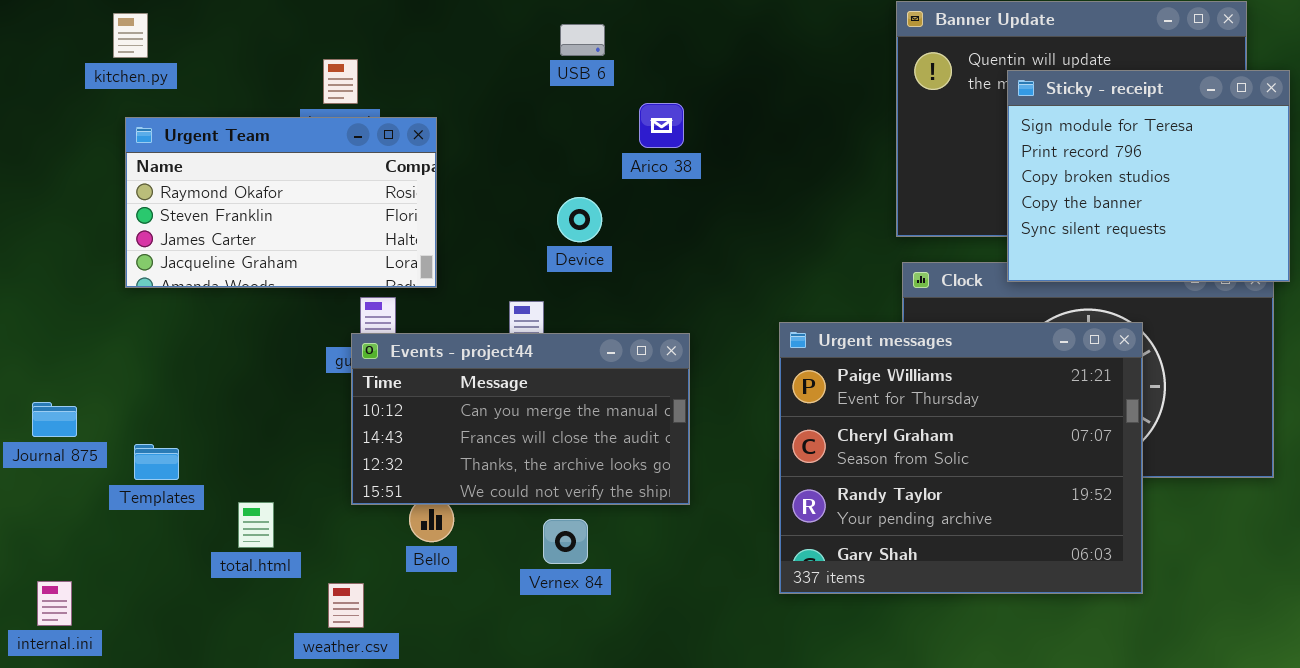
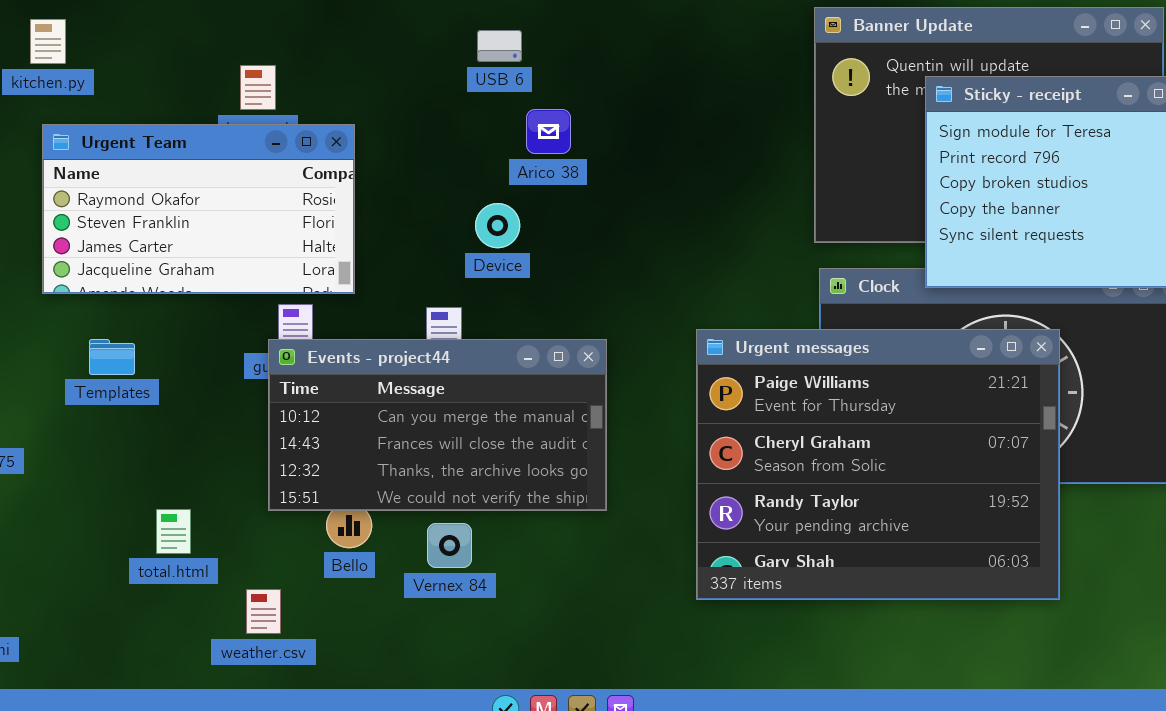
Arico 38: [639,103,684,148] -> [526,109,571,154], moved
Templates: [134,444,179,480] -> [89,339,135,375], moved
Vernex 84: [543,519,588,564] -> [427,523,472,568], moved

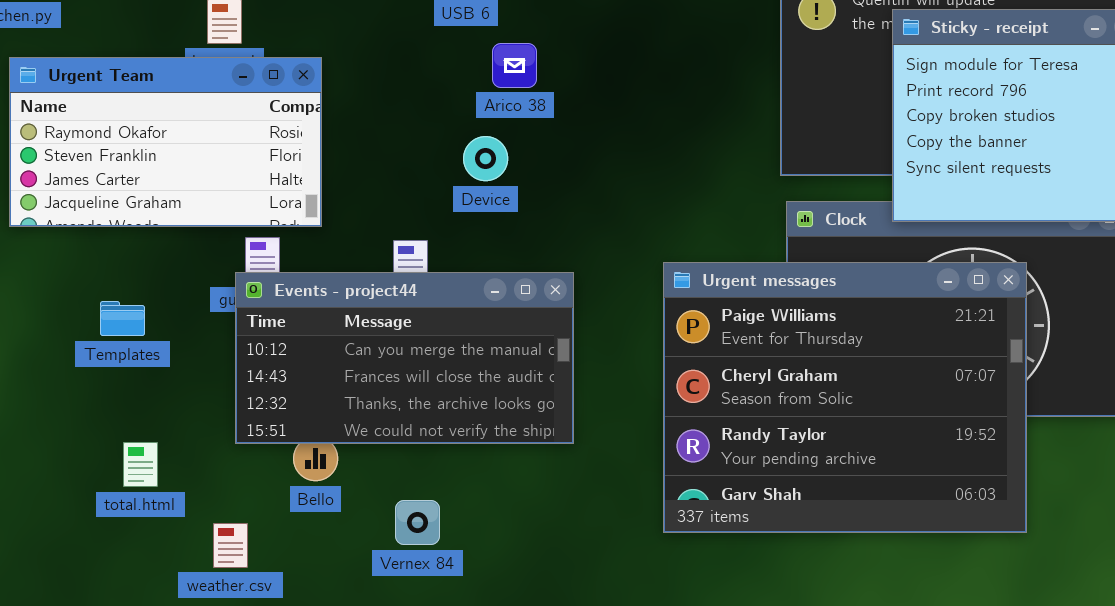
Device: [475,203,520,248] -> [463,136,508,181], moved
Templates: [89,339,135,375] -> [100,301,145,336], moved
Vernex 84: [427,523,472,568] -> [395,500,440,545], moved

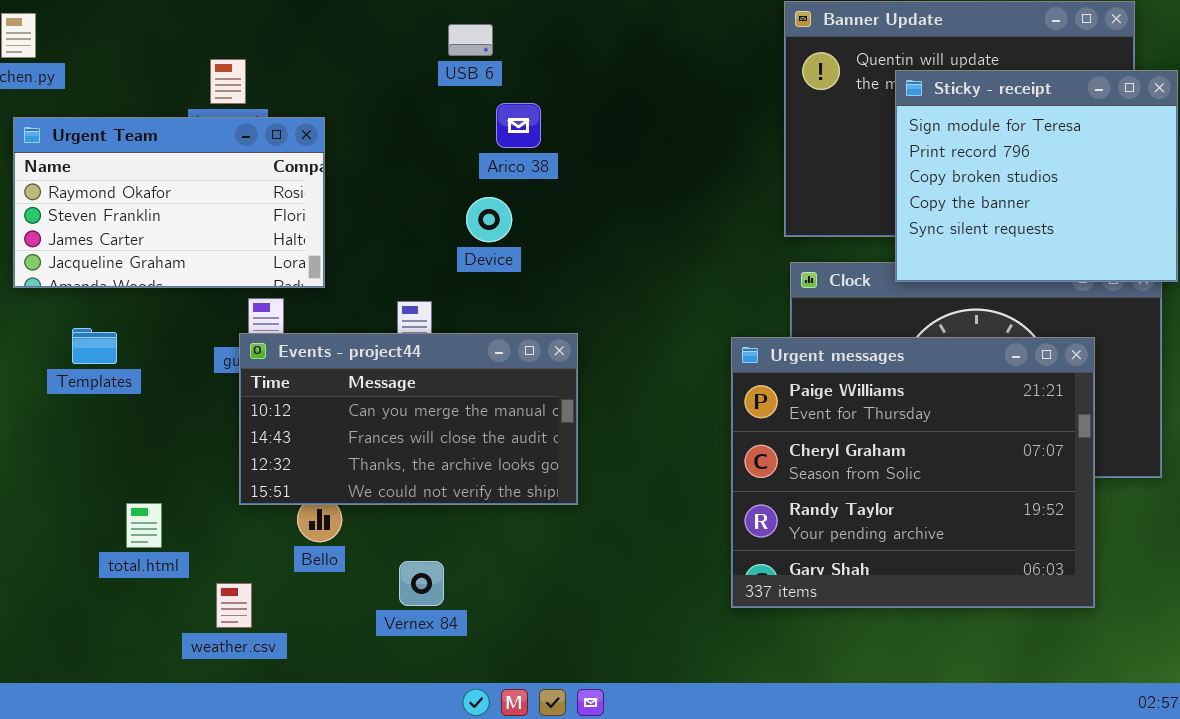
Urgent messages: [663,262,1027,533] -> [731,337,1095,608], moved
Templates: [100,301,145,336] -> [72,328,117,364], moved

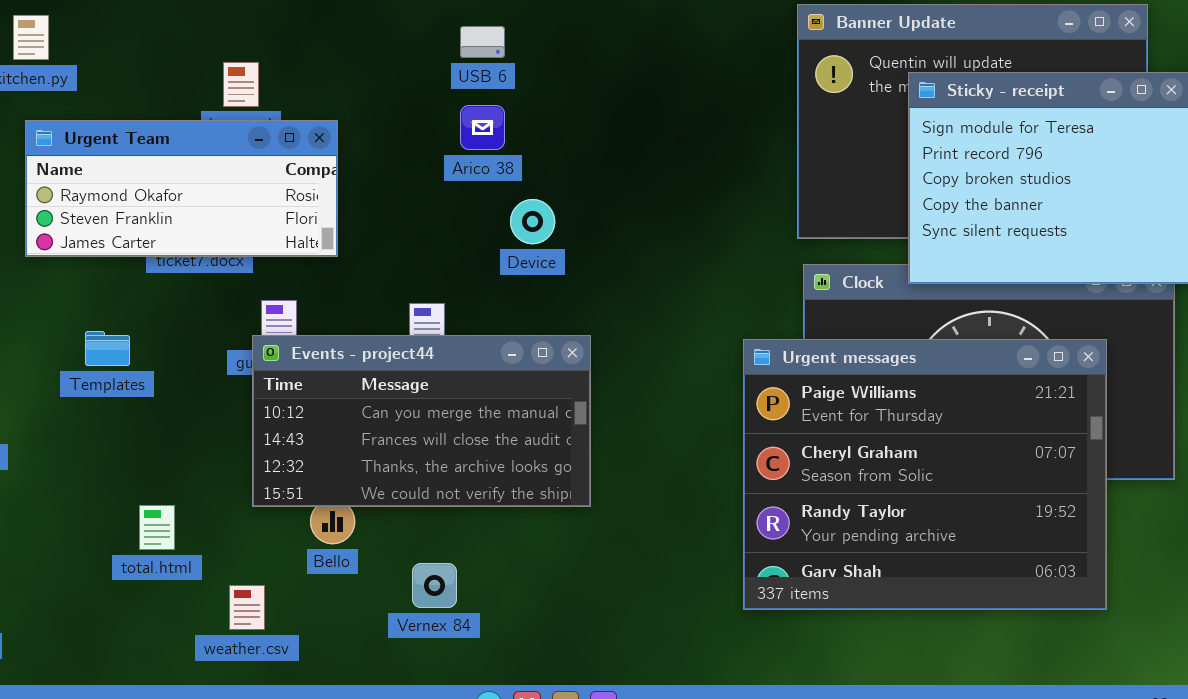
Arico 38: [496,103,541,148] -> [460,105,505,150], moved
Urgent Team: [13,117,325,288] -> [25,120,338,257], resized
Device: [466,197,512,242] -> [510,199,555,244], moved

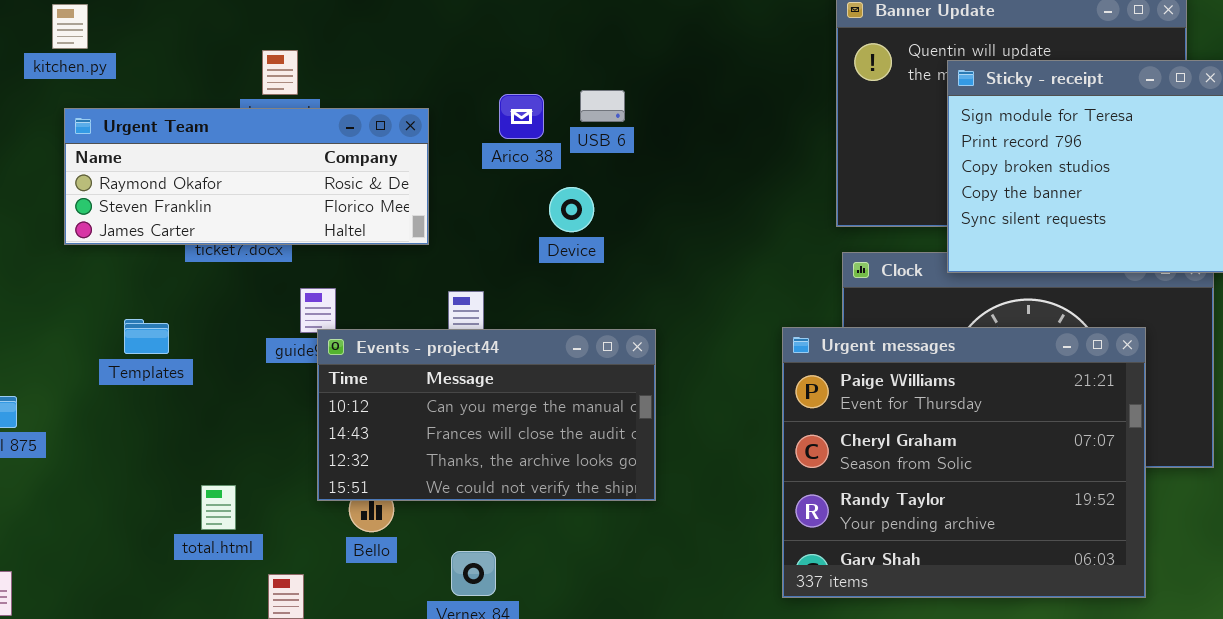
USB 6: [460,26,505,58] -> [580,90,625,122], moved
Urgent Team: [25,120,338,257] -> [64,108,429,245], resized
Events - project44: [252,335,591,507] -> [317,329,656,501], moved
total.html: [139,505,175,550] -> [201,485,236,530], moved

